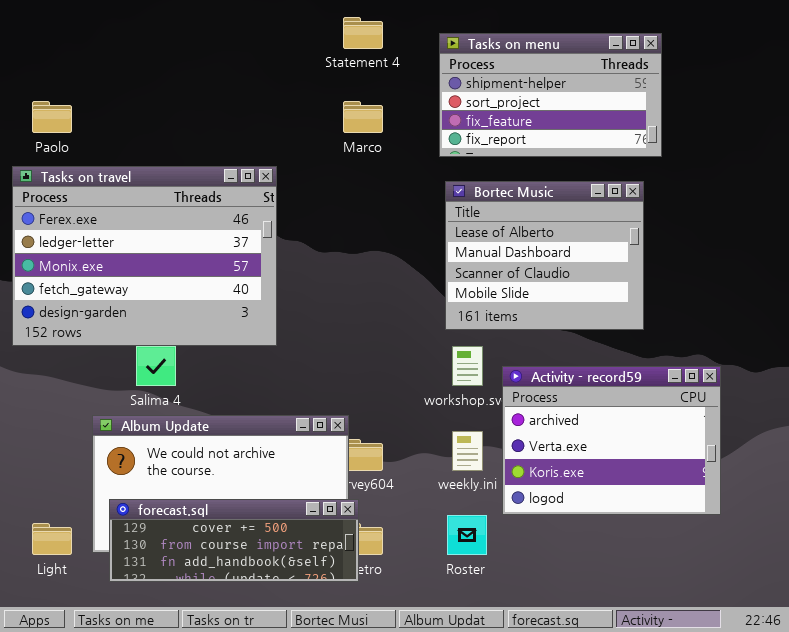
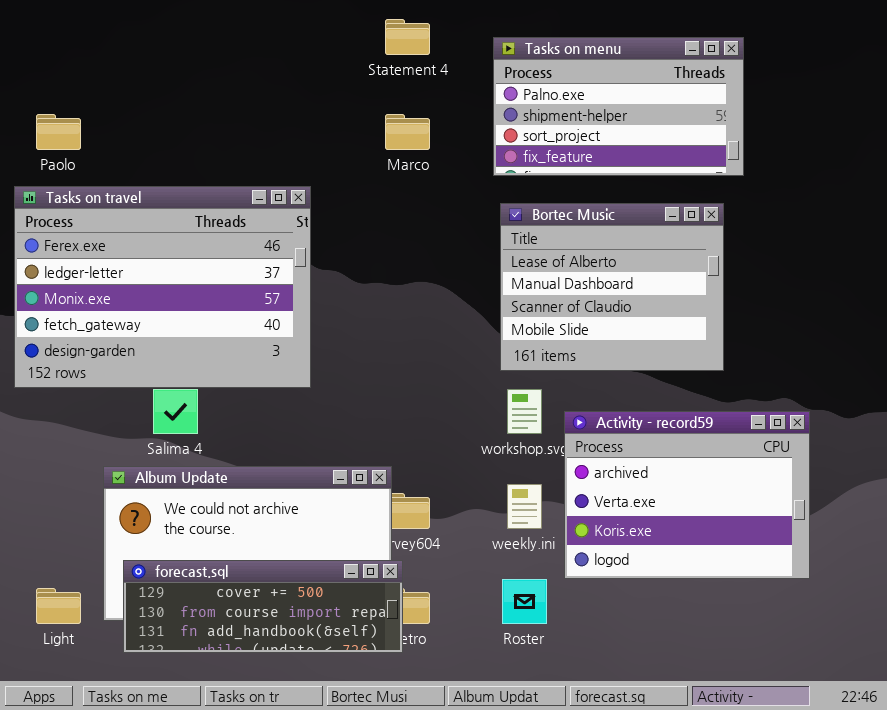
Tasks on menu: [439,33,662,157] -> [493,37,744,176], scrolled up 1 row

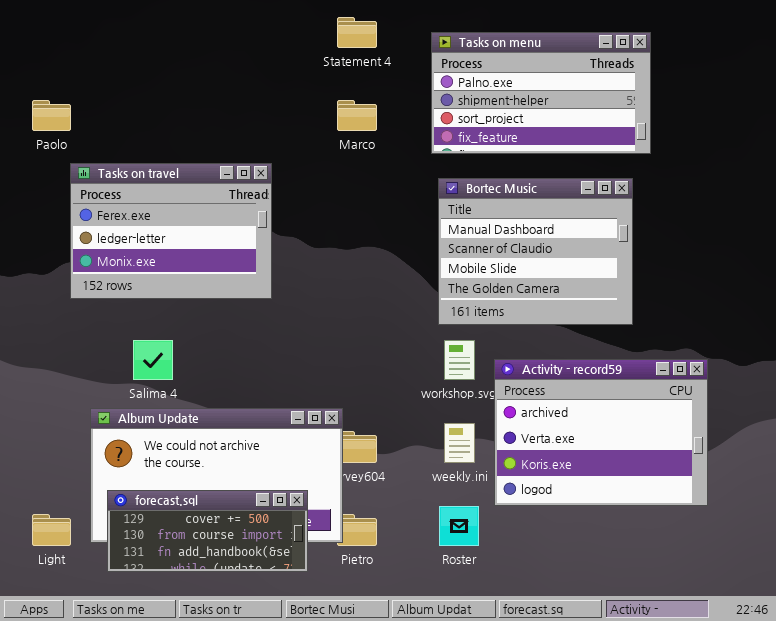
Tasks on travel: [14,186,311,388] -> [70,163,272,299], resized
Bortec Music: [500,203,724,371] -> [438,178,633,325], scrolled down 1 row
forecast.sql: [123,560,403,653] -> [107,490,308,572], resized

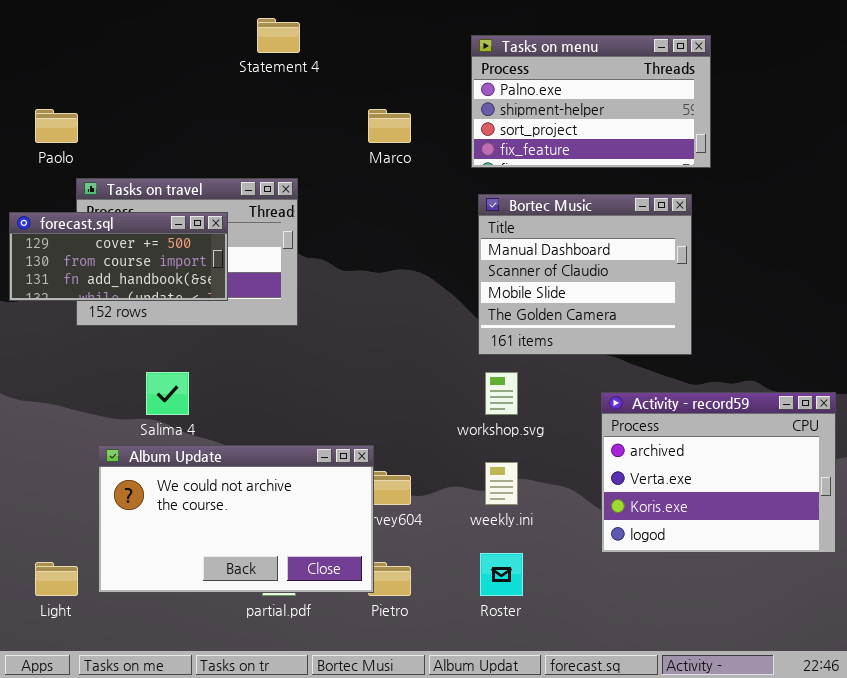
Statement 4: [337,17,377,48] -> [257,18,300,53], moved
Activity - record59: [494,359,708,506] -> [601,392,836,553], moved
forecast.sql: [107,490,308,572] -> [9,212,228,301], moved

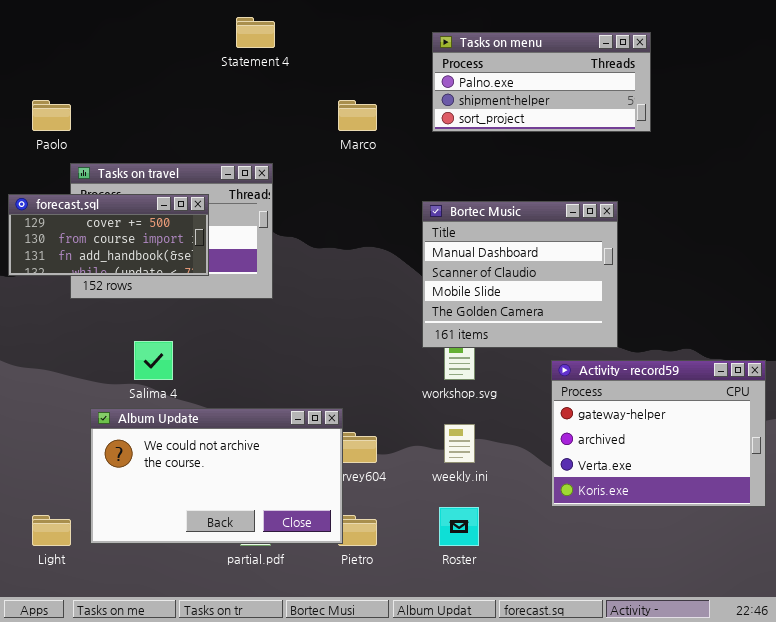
Tasks on menu: [471,35,711,168] -> [432,32,651,132], resized
Bortec Music: [478,194,692,355] -> [422,201,618,348], moved
Activity - record59: [601,392,836,553] -> [551,360,766,507], scrolled up 1 row

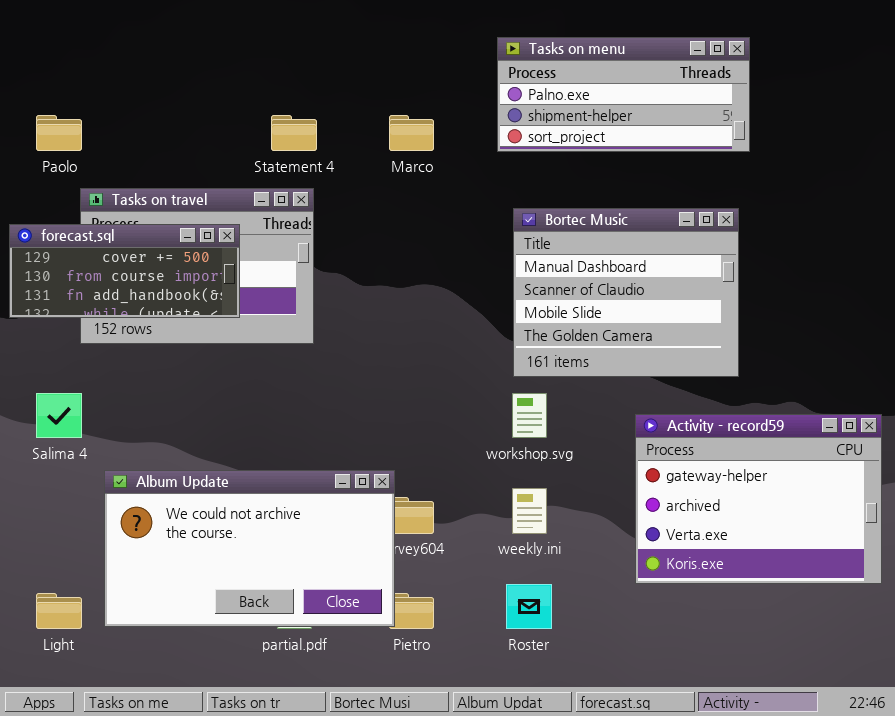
Statement 4: [236,17,275,48] -> [271,115,317,151], moved
Bortec Music: [422,201,618,348] -> [513,208,739,377], moved
Salima 4: [134,341,173,380] -> [36,393,82,438], moved

